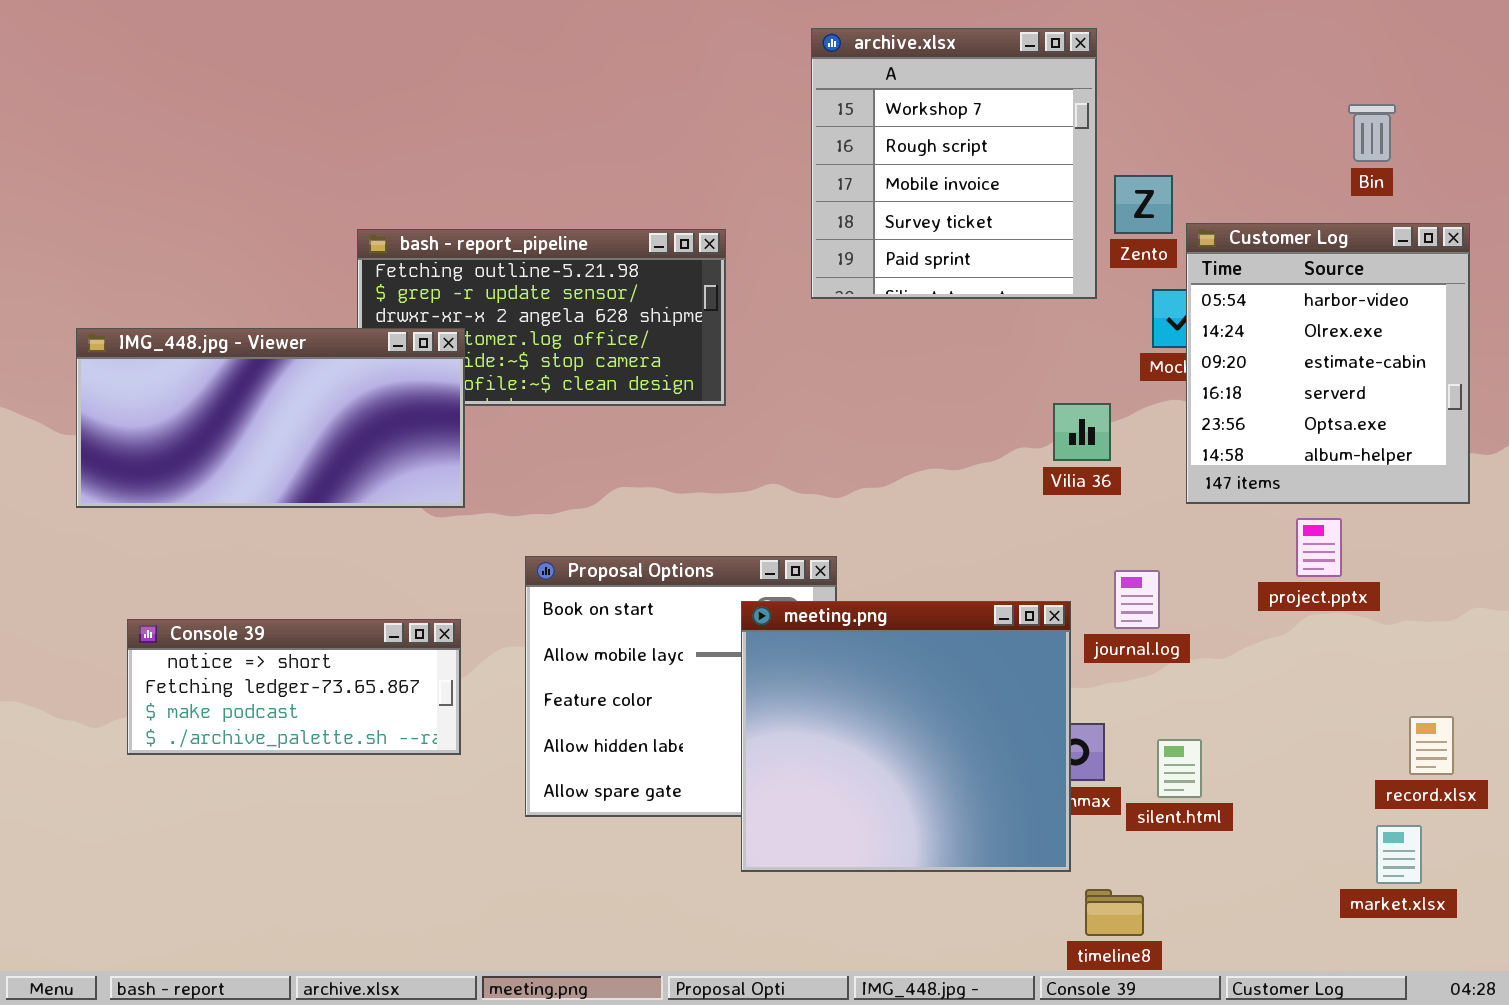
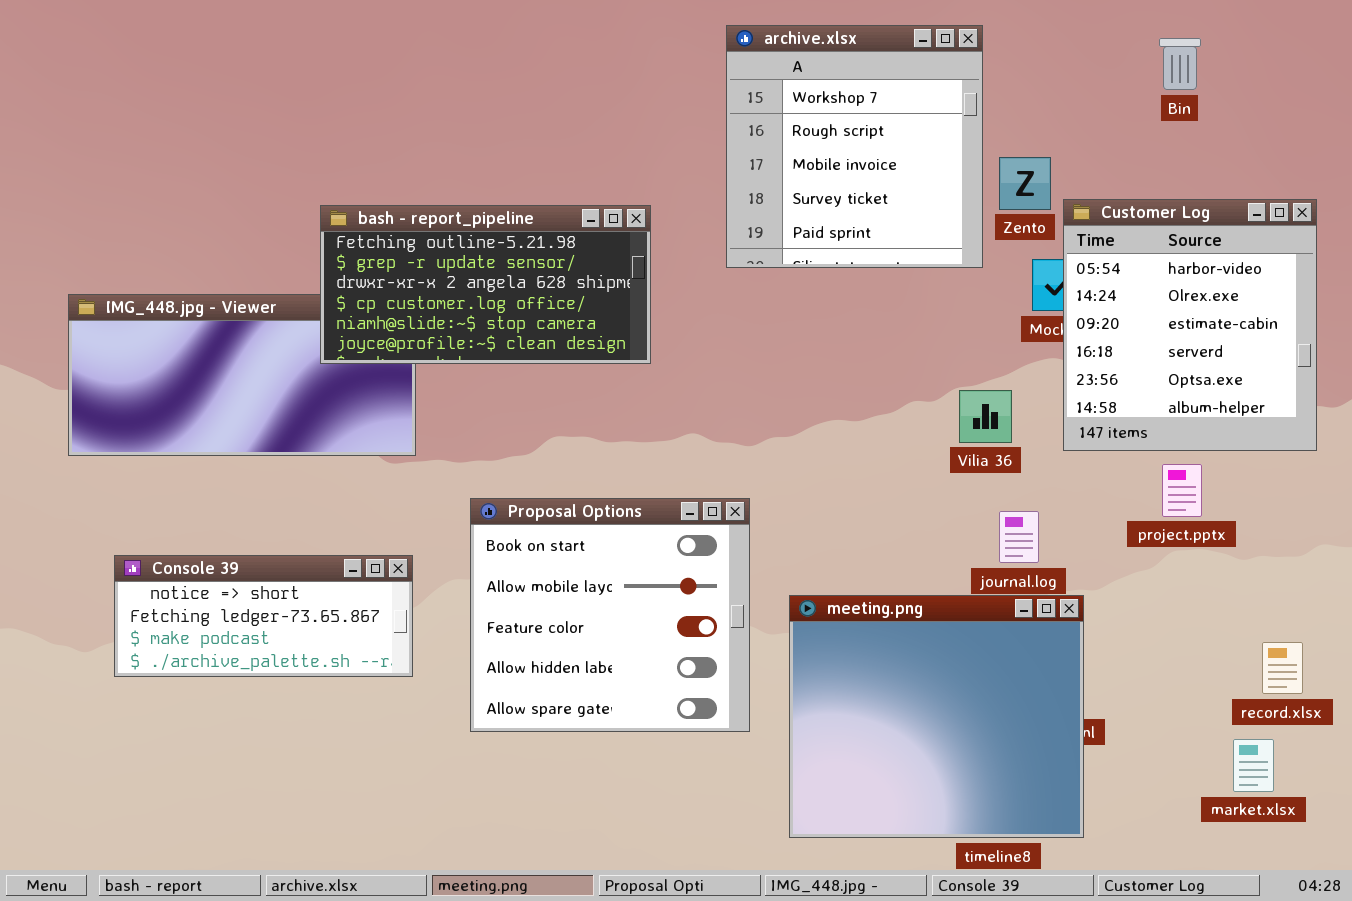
Bin: [1348,104,1396,162] -> [1159,38,1201,90], moved
bash - report_pipeline: [357,229,726,406] -> [320,205,651,364], raised
Vilia 36: [1053,403,1111,461] -> [959,390,1012,443], moved
meeting.png: [741,601,1071,872] -> [789,595,1084,838], moved

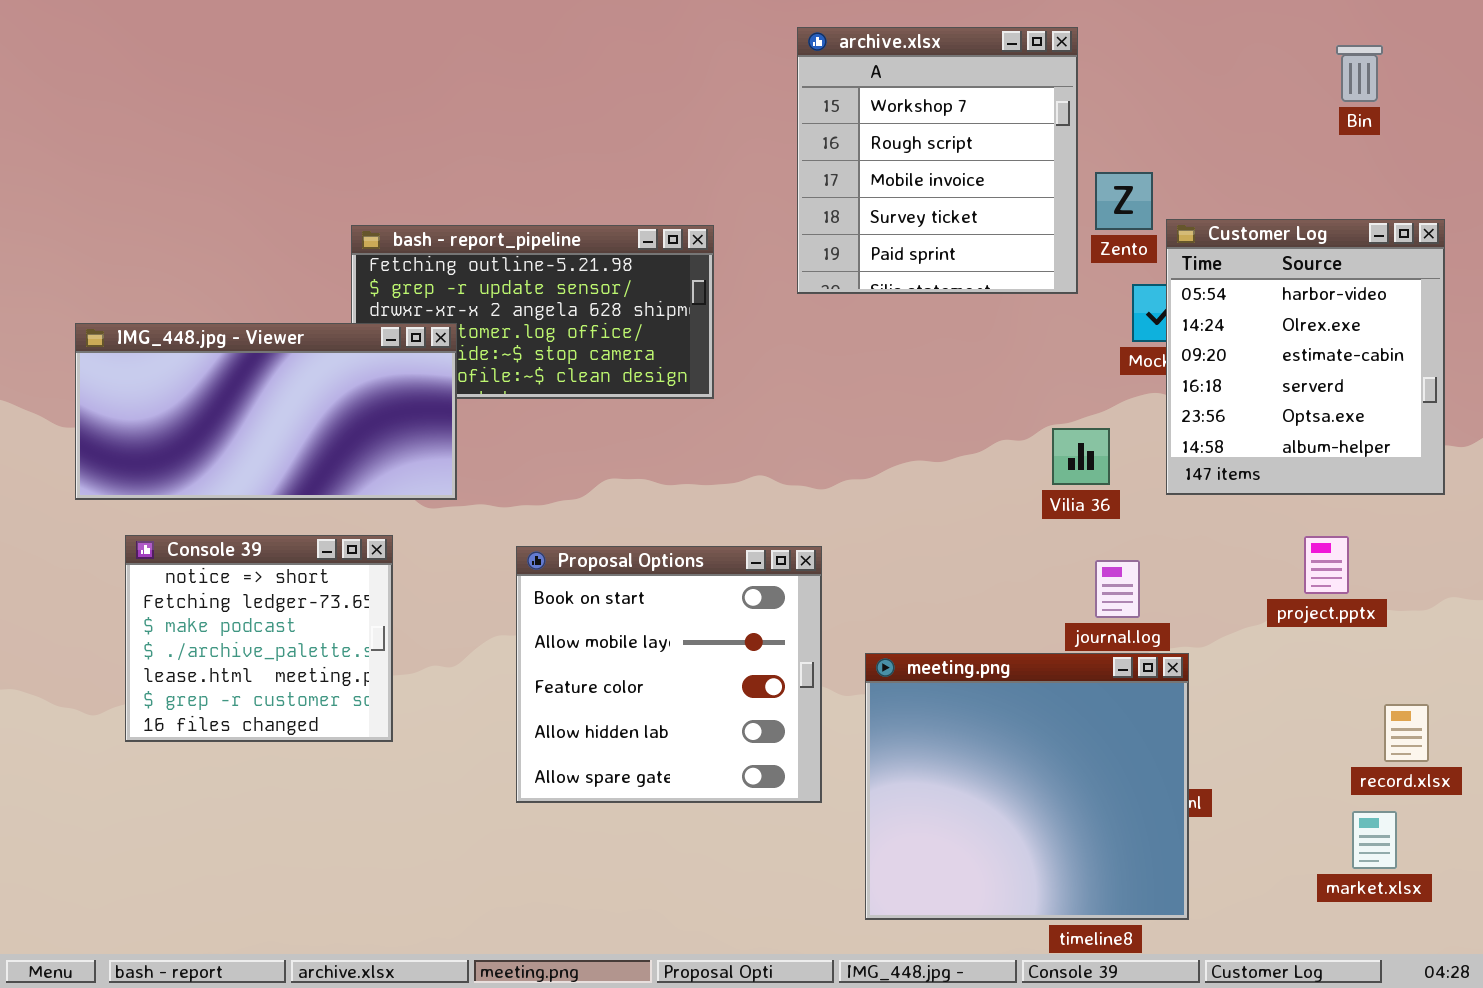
Bin: [1159,38,1201,90] -> [1336,45,1383,102], moved
IMG_448.jpg - Viewer: [68,294,416,456] -> [75,323,457,500], raised
project.pptx: [1162,464,1202,517] -> [1304,536,1349,594], moved
Console 39: [114,555,413,677] -> [125,535,393,742], resized

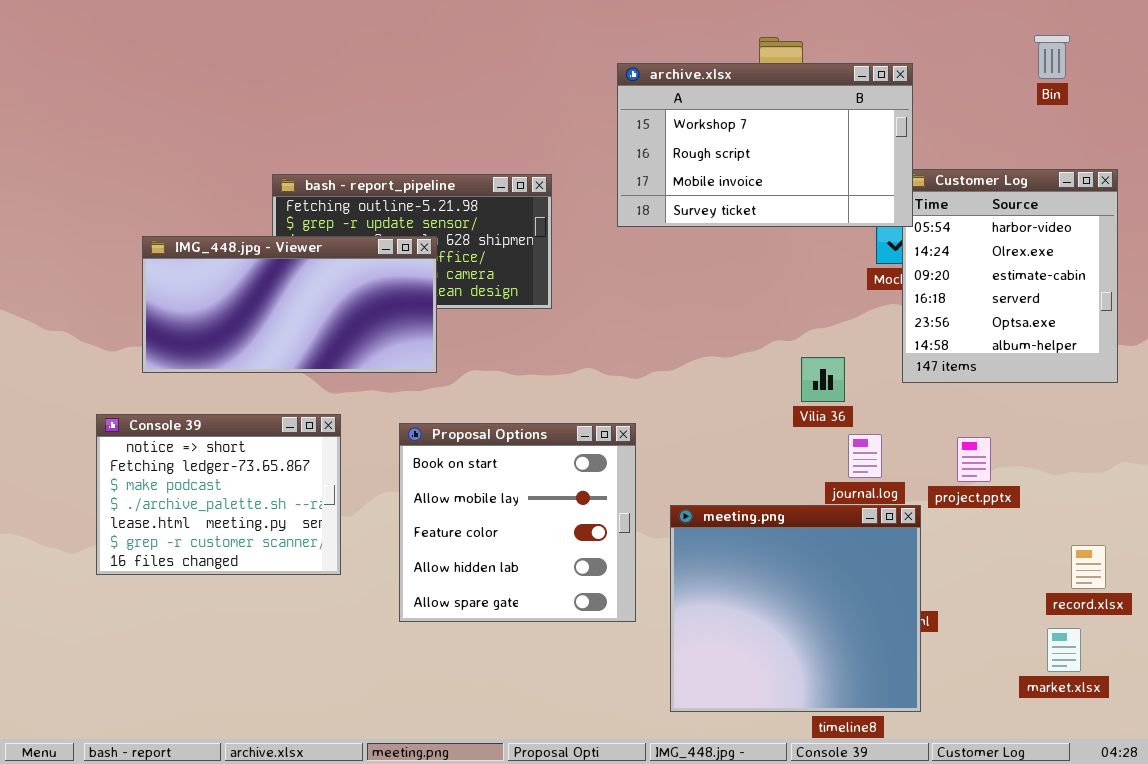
archive.xlsx: [797,27,1078,294] -> [617,63,913,227], resized
IMG_448.jpg - Viewer: [75,323,457,500] -> [142,236,437,373], moved
Vilia 36: [1052,428,1110,485] -> [801,357,845,402], moved
Console 39: [125,535,393,742] -> [96,414,341,575], resized
project.pptx: [1304,536,1349,594] -> [957,437,991,482], moved

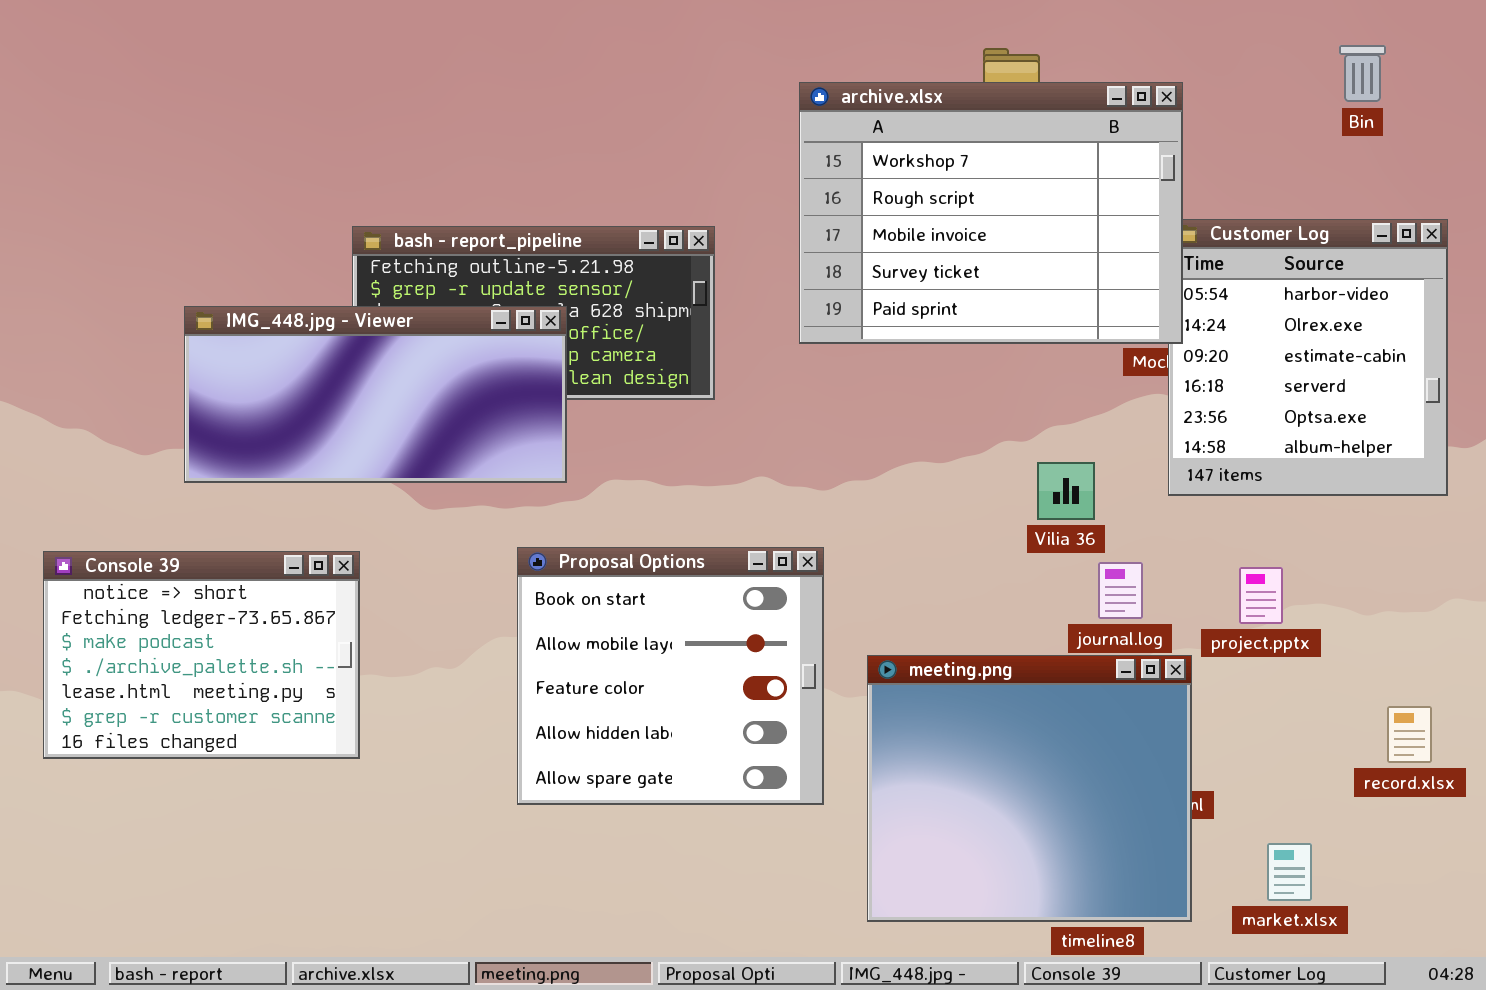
archive.xlsx: [617,63,913,227] -> [799,82,1183,344], resized
Console 39: [96,414,341,575] -> [43,551,360,759], moved
market.xlsx: [1047,628,1081,672] -> [1267,843,1312,901], moved

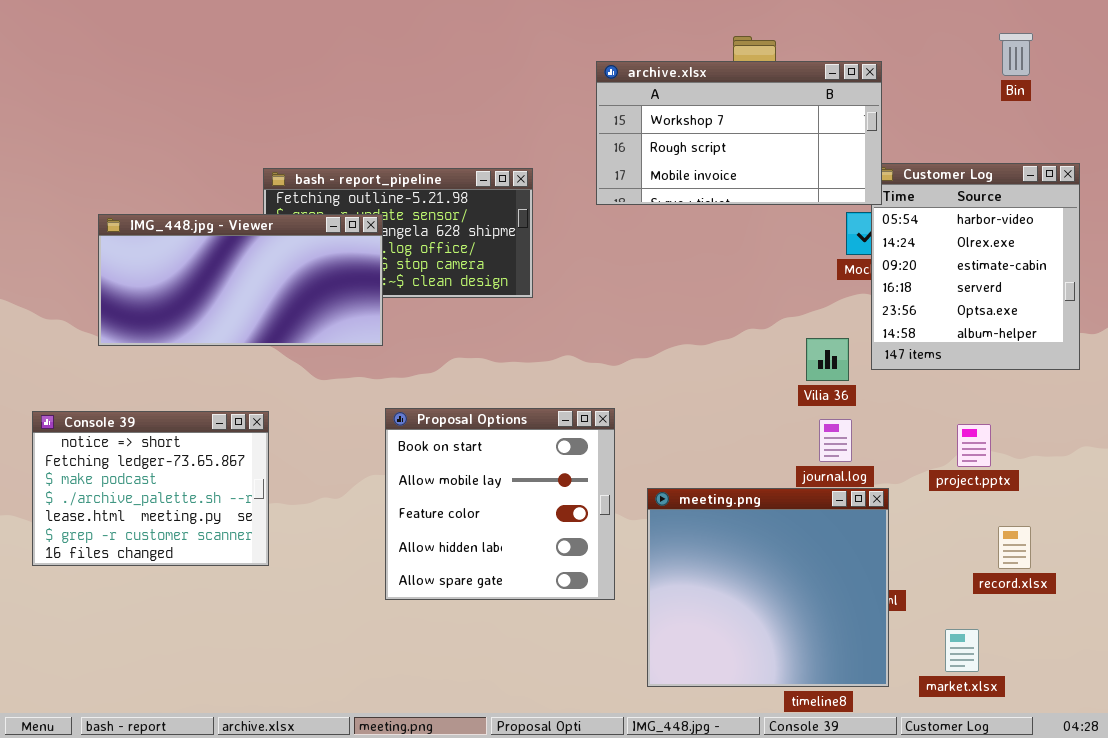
archive.xlsx: [799,82,1183,344] -> [596,61,882,205], resized
IMG_448.jpg - Viewer: [184,306,567,483] -> [98,214,383,346], moved
Vilia 36: [1037,462,1095,520] -> [806,338,849,381], moved
project.pptx: [1239,567,1283,624] -> [957,424,991,467], moved
record.xlsx: [1387,706,1432,763] -> [998,526,1031,569], moved

